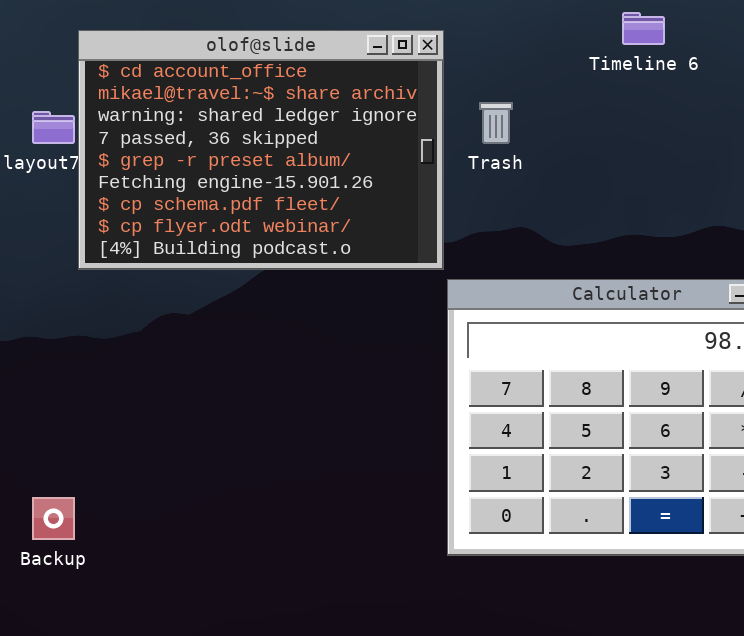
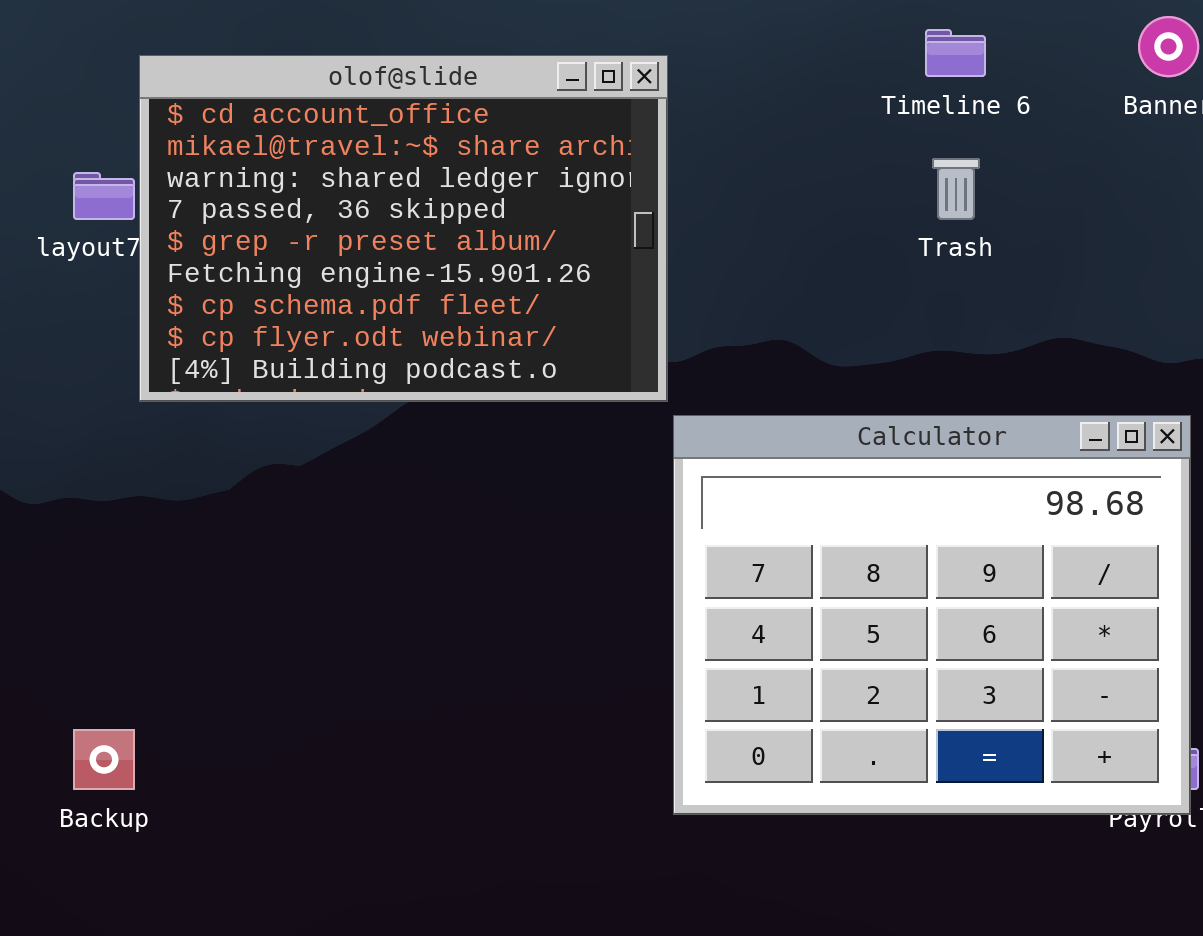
Trash: [479,102,513,144] -> [932,158,980,220], moved

